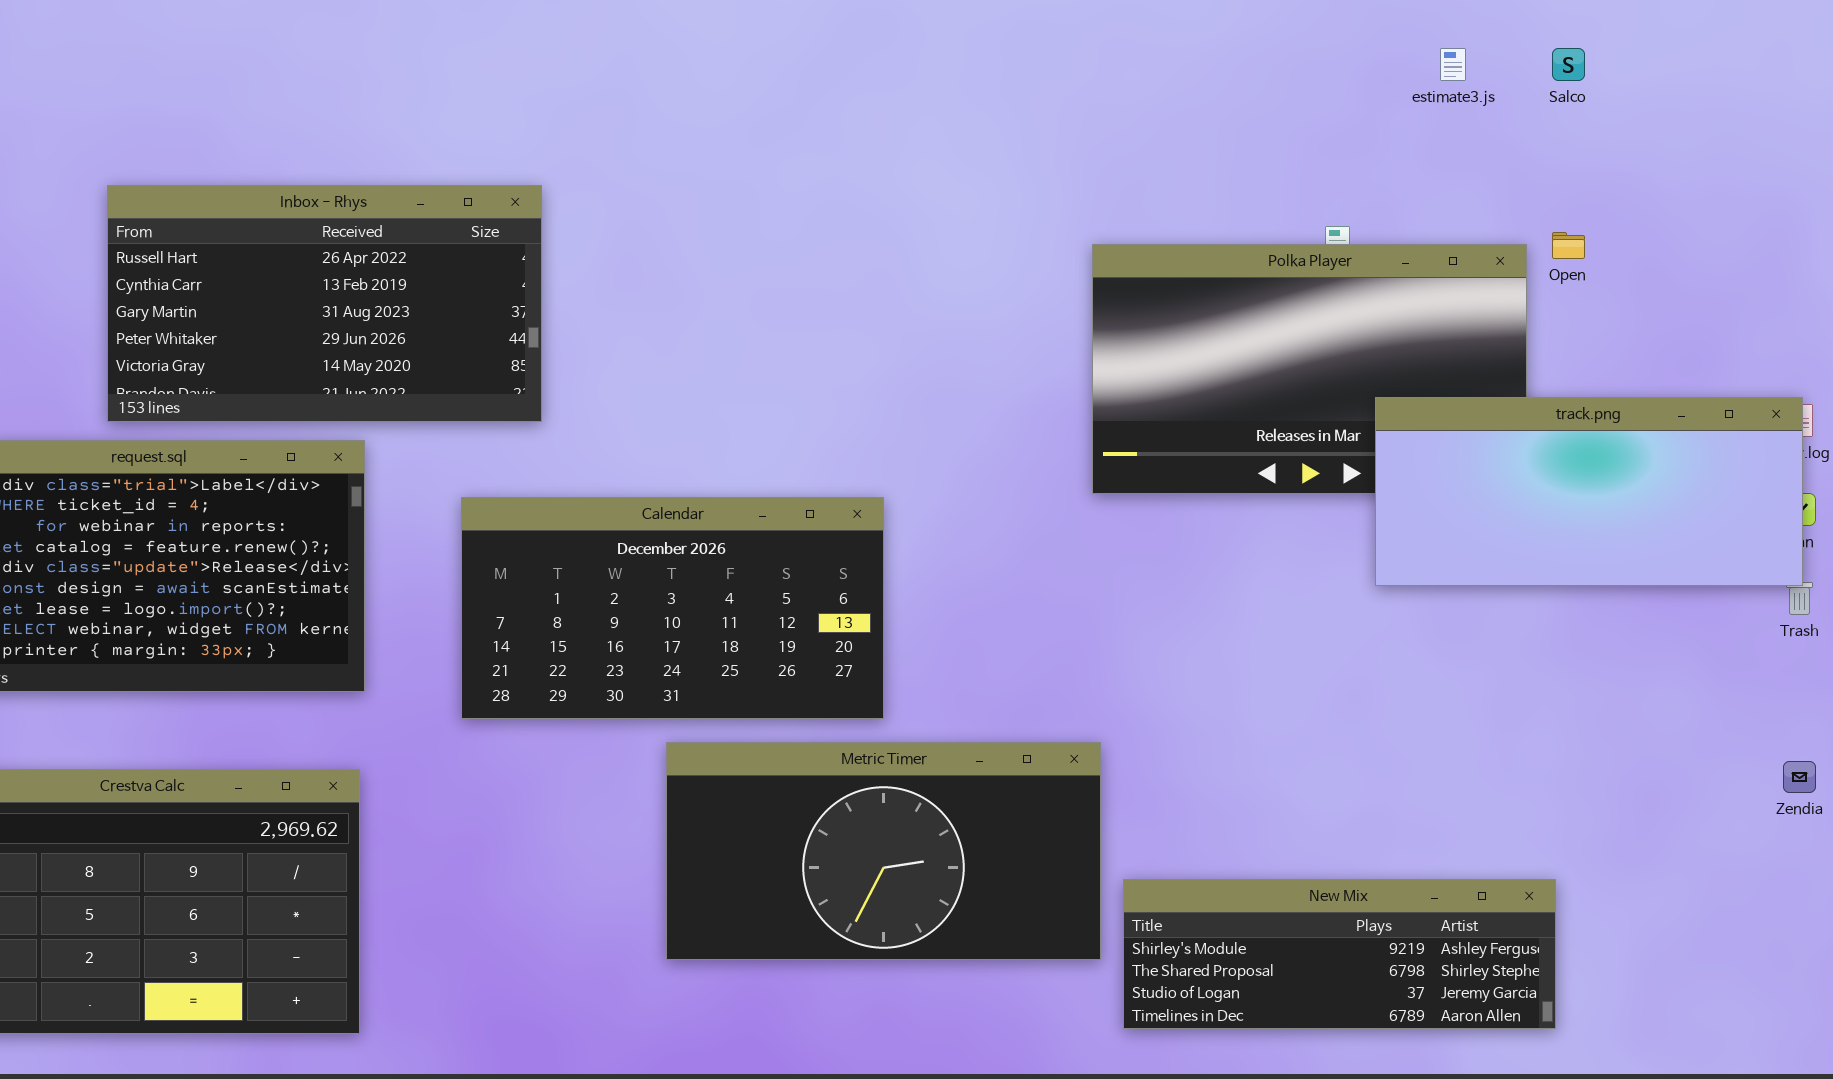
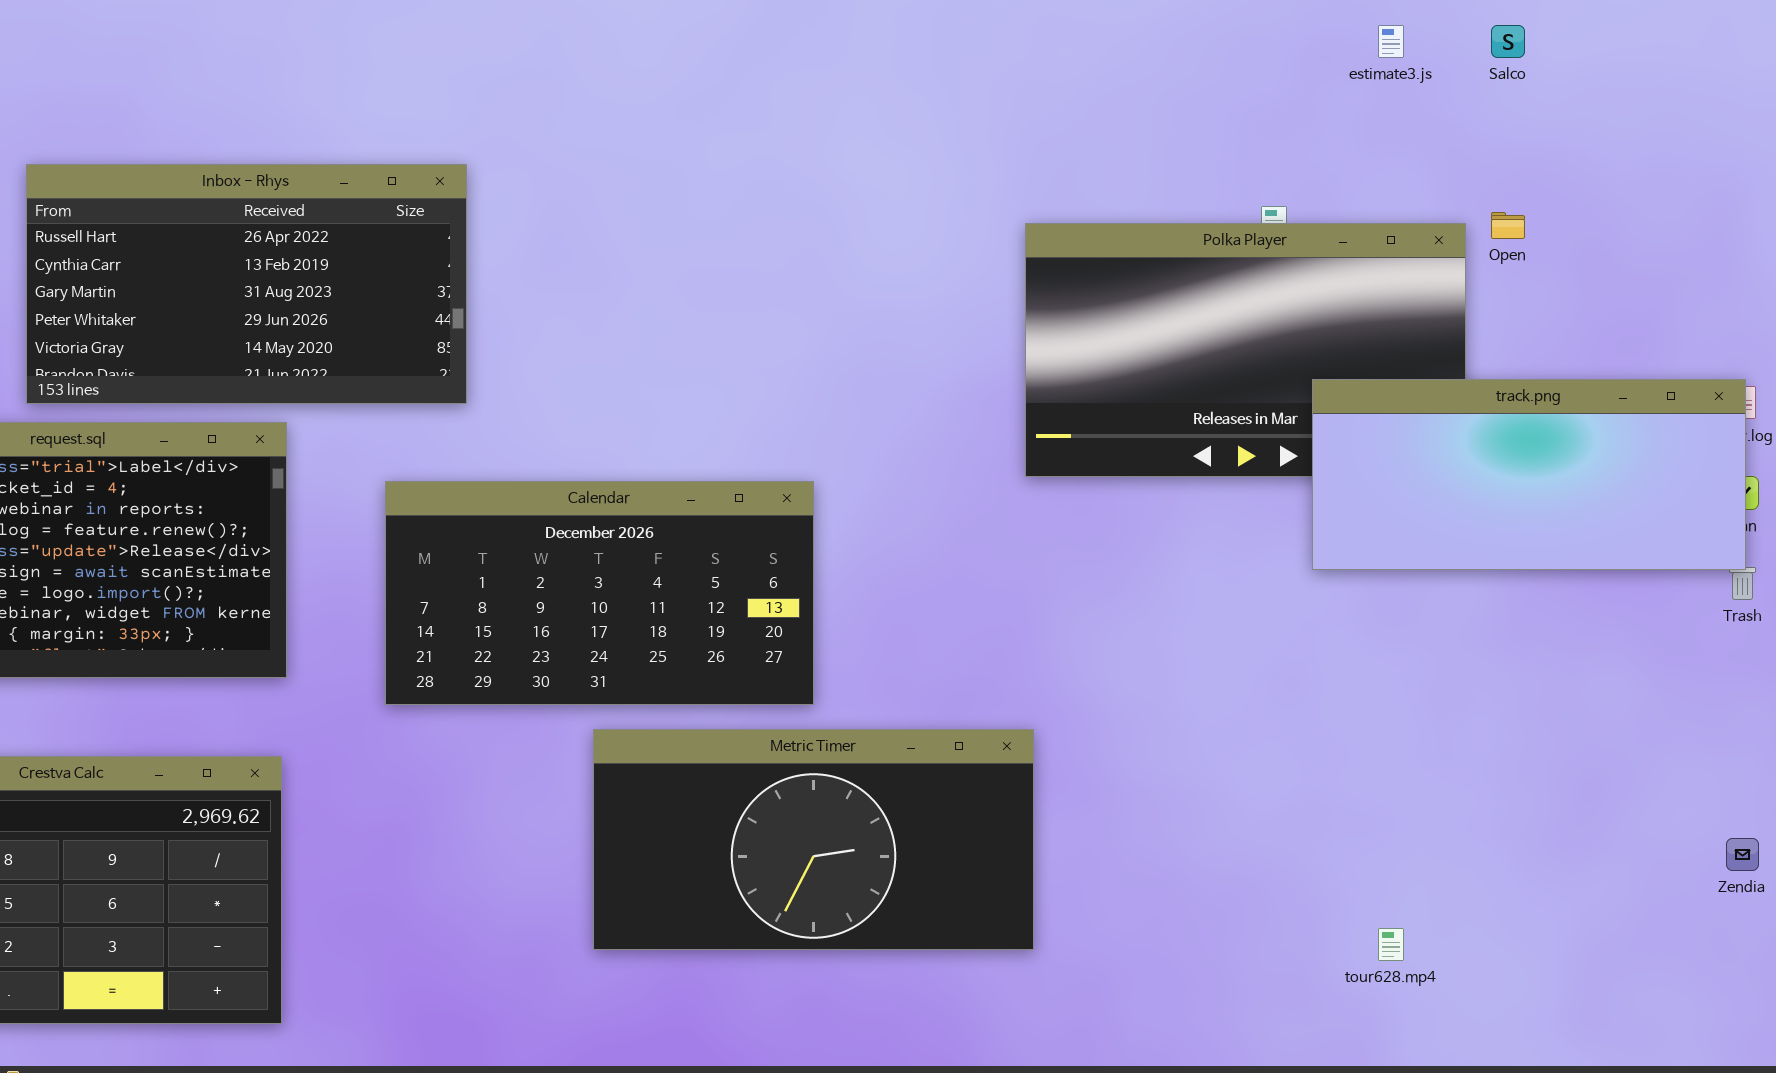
Zendia: [1783,761,1816,793] -> [1726,838,1759,871], moved
New Mix: [1123,879,1556,1029] -> none, closed

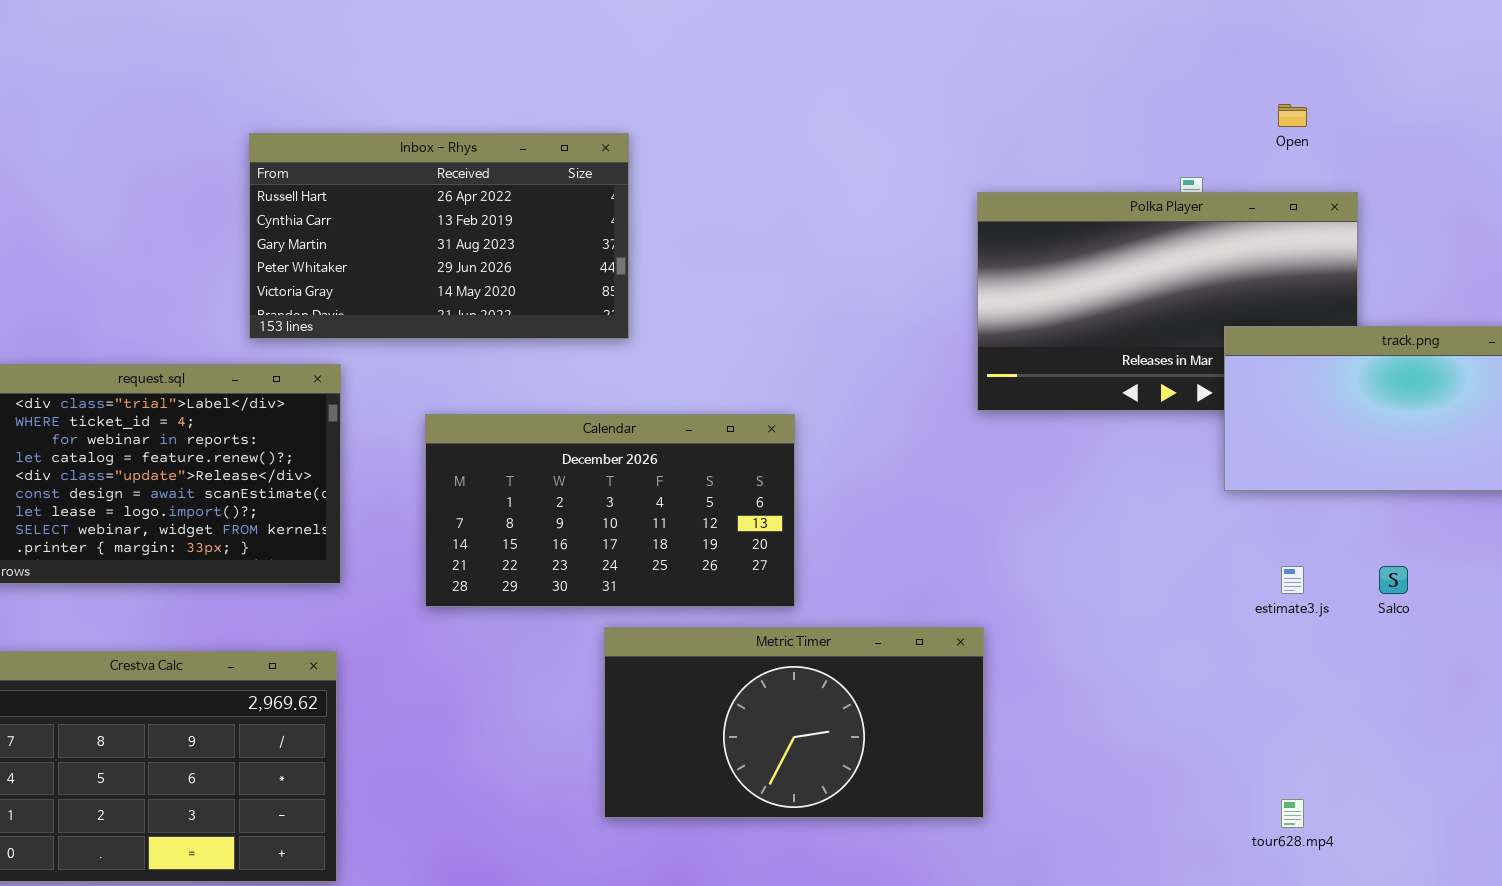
estimate3.js: [1378,25,1404,58] -> [1281,566,1304,594], moved
Salco: [1491,25,1525,58] -> [1379,566,1408,594], moved
Inbox - Rhys: [26,164,467,404] -> [249,133,629,339], moved
Open: [1491,212,1525,239] -> [1278,104,1307,127], moved

